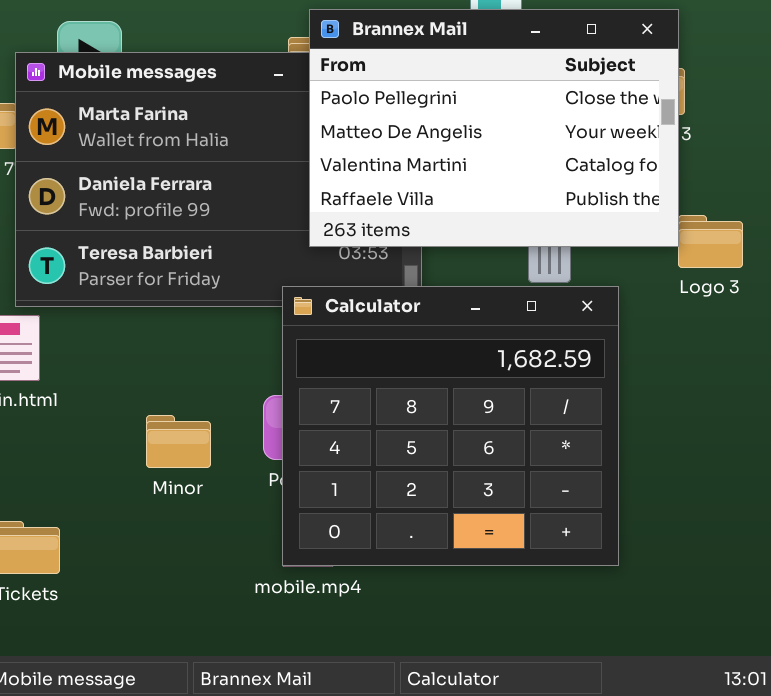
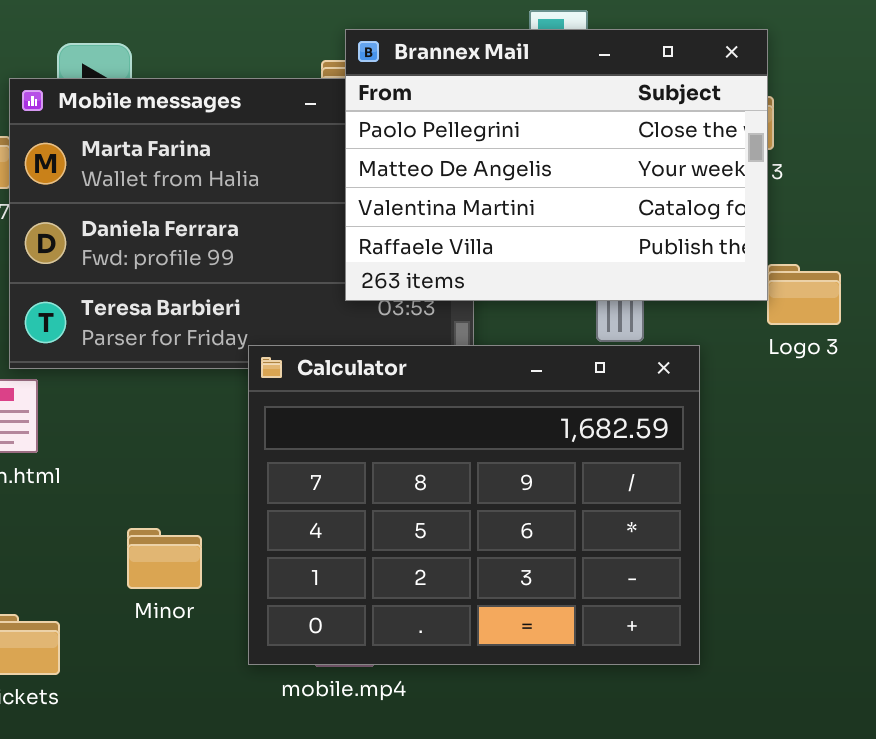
Calculator: [282,286,619,566] -> [248,345,700,665], resized
Minor: [146,415,211,468] -> [127,528,202,589], moved

